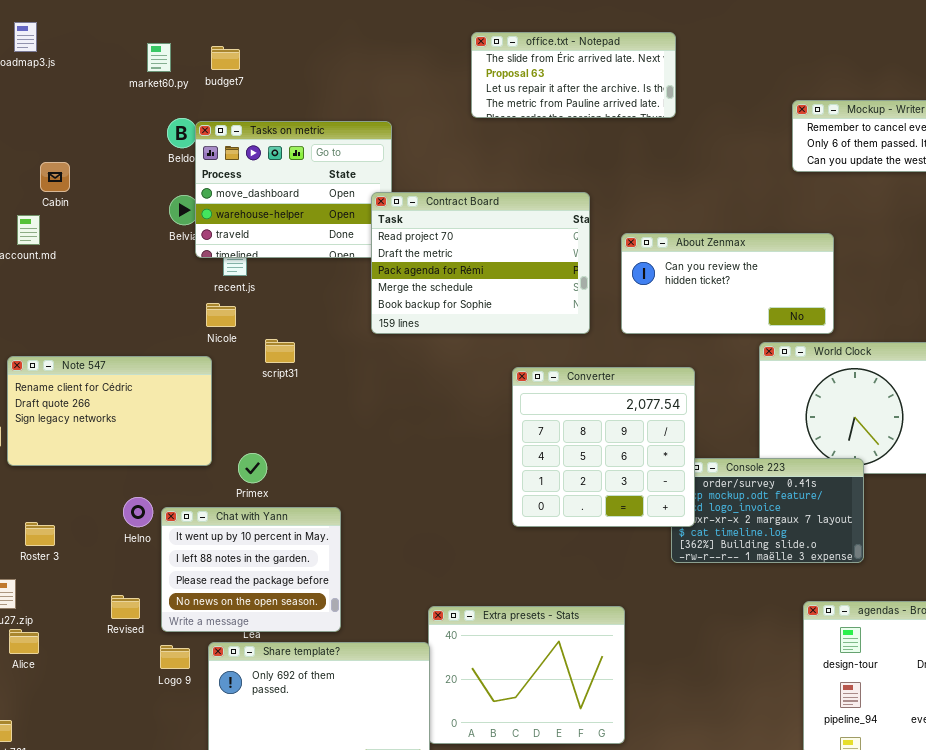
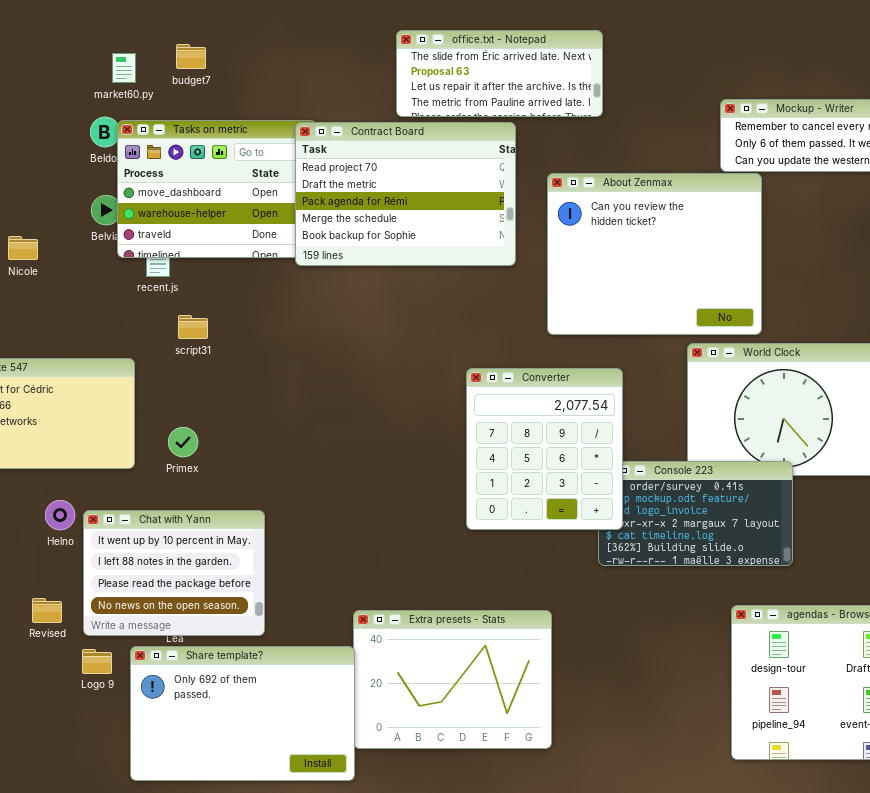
market60.py: [147,43,171,72] -> [112,53,136,83], moved
budget7: [211,46,240,70] -> [176,44,206,69], moved
Contract Board: [371,192,590,334] -> [295,122,516,266], moved
About Zenmax: [621,233,834,334] -> [547,173,762,335], resized
Nicole: [206,303,236,327] -> [8,236,38,260], moved
script31: [265,339,295,363] -> [178,315,208,339], moved
Converter: [512,367,695,527] -> [466,368,623,530], resized
Primex: [238,453,267,483] -> [168,427,198,457], moved

